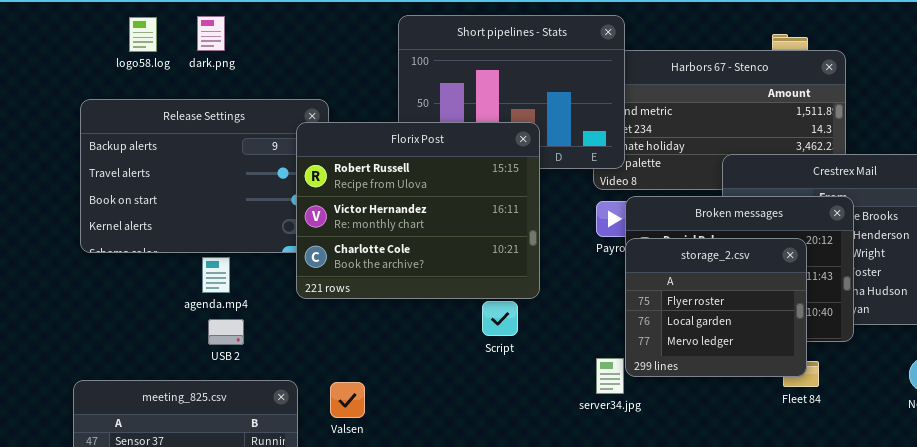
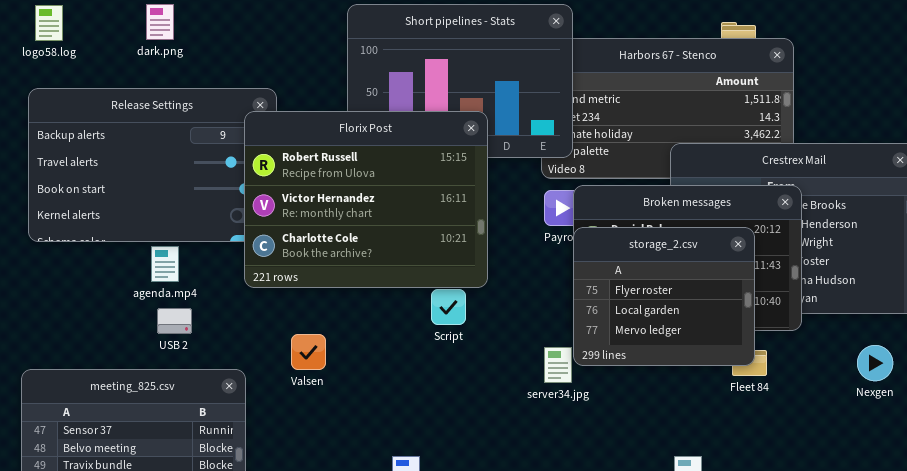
logo58.log: [129,17,157,52] -> [35,5,63,41], moved
Valsen: [330,382,365,418] -> [291,334,326,370], moved

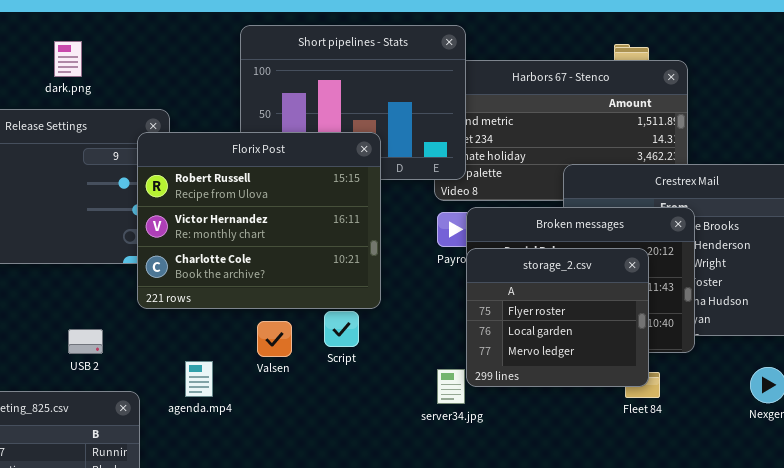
dark.png: [146,4,174,40] -> [54,41,82,77], moved
agenda.mp4: [151,246,179,282] -> [185,361,213,397], moved
USB 2: [157,308,192,334] -> [68,329,103,354], moved
Valsen: [291,334,326,370] -> [257,321,292,357], moved

